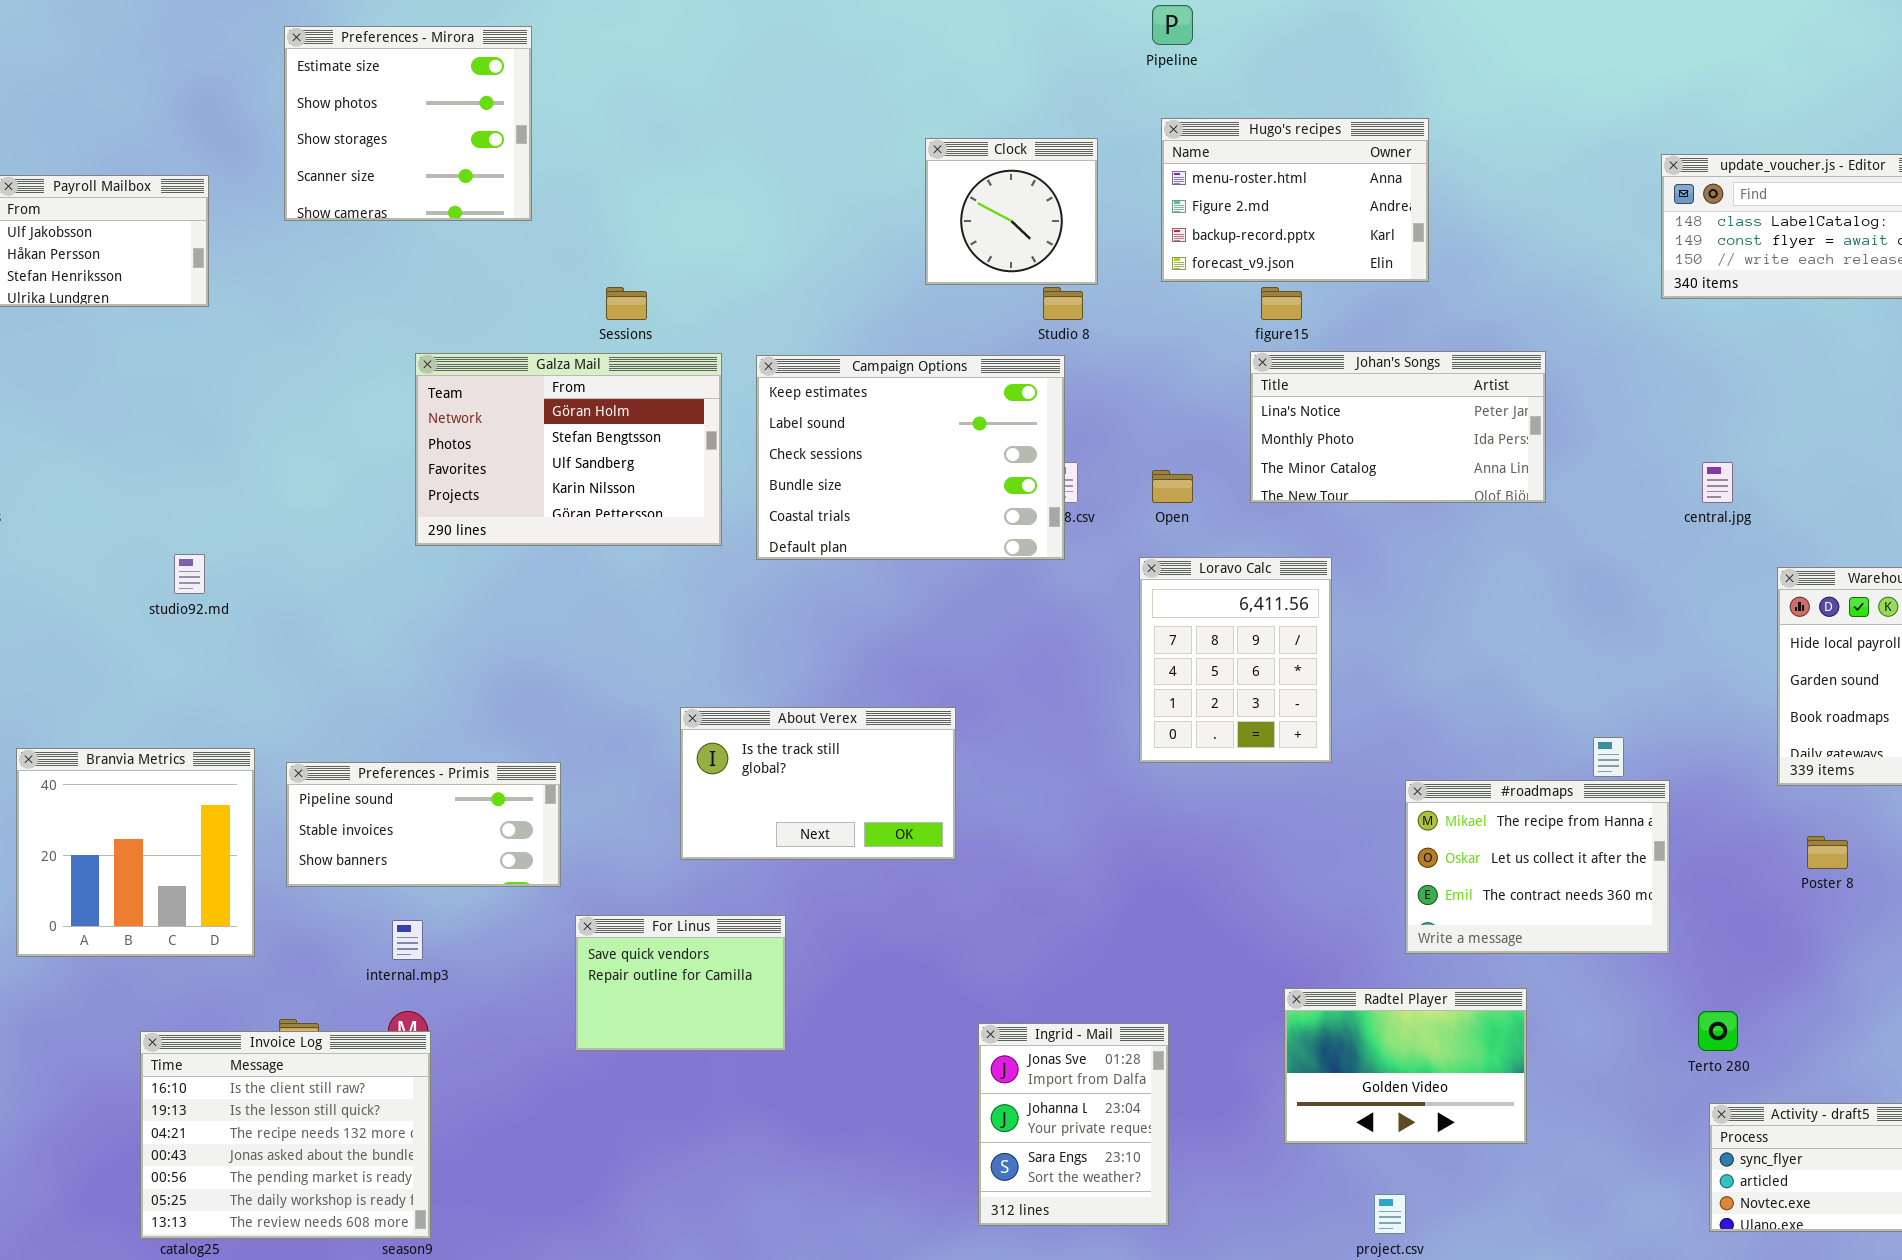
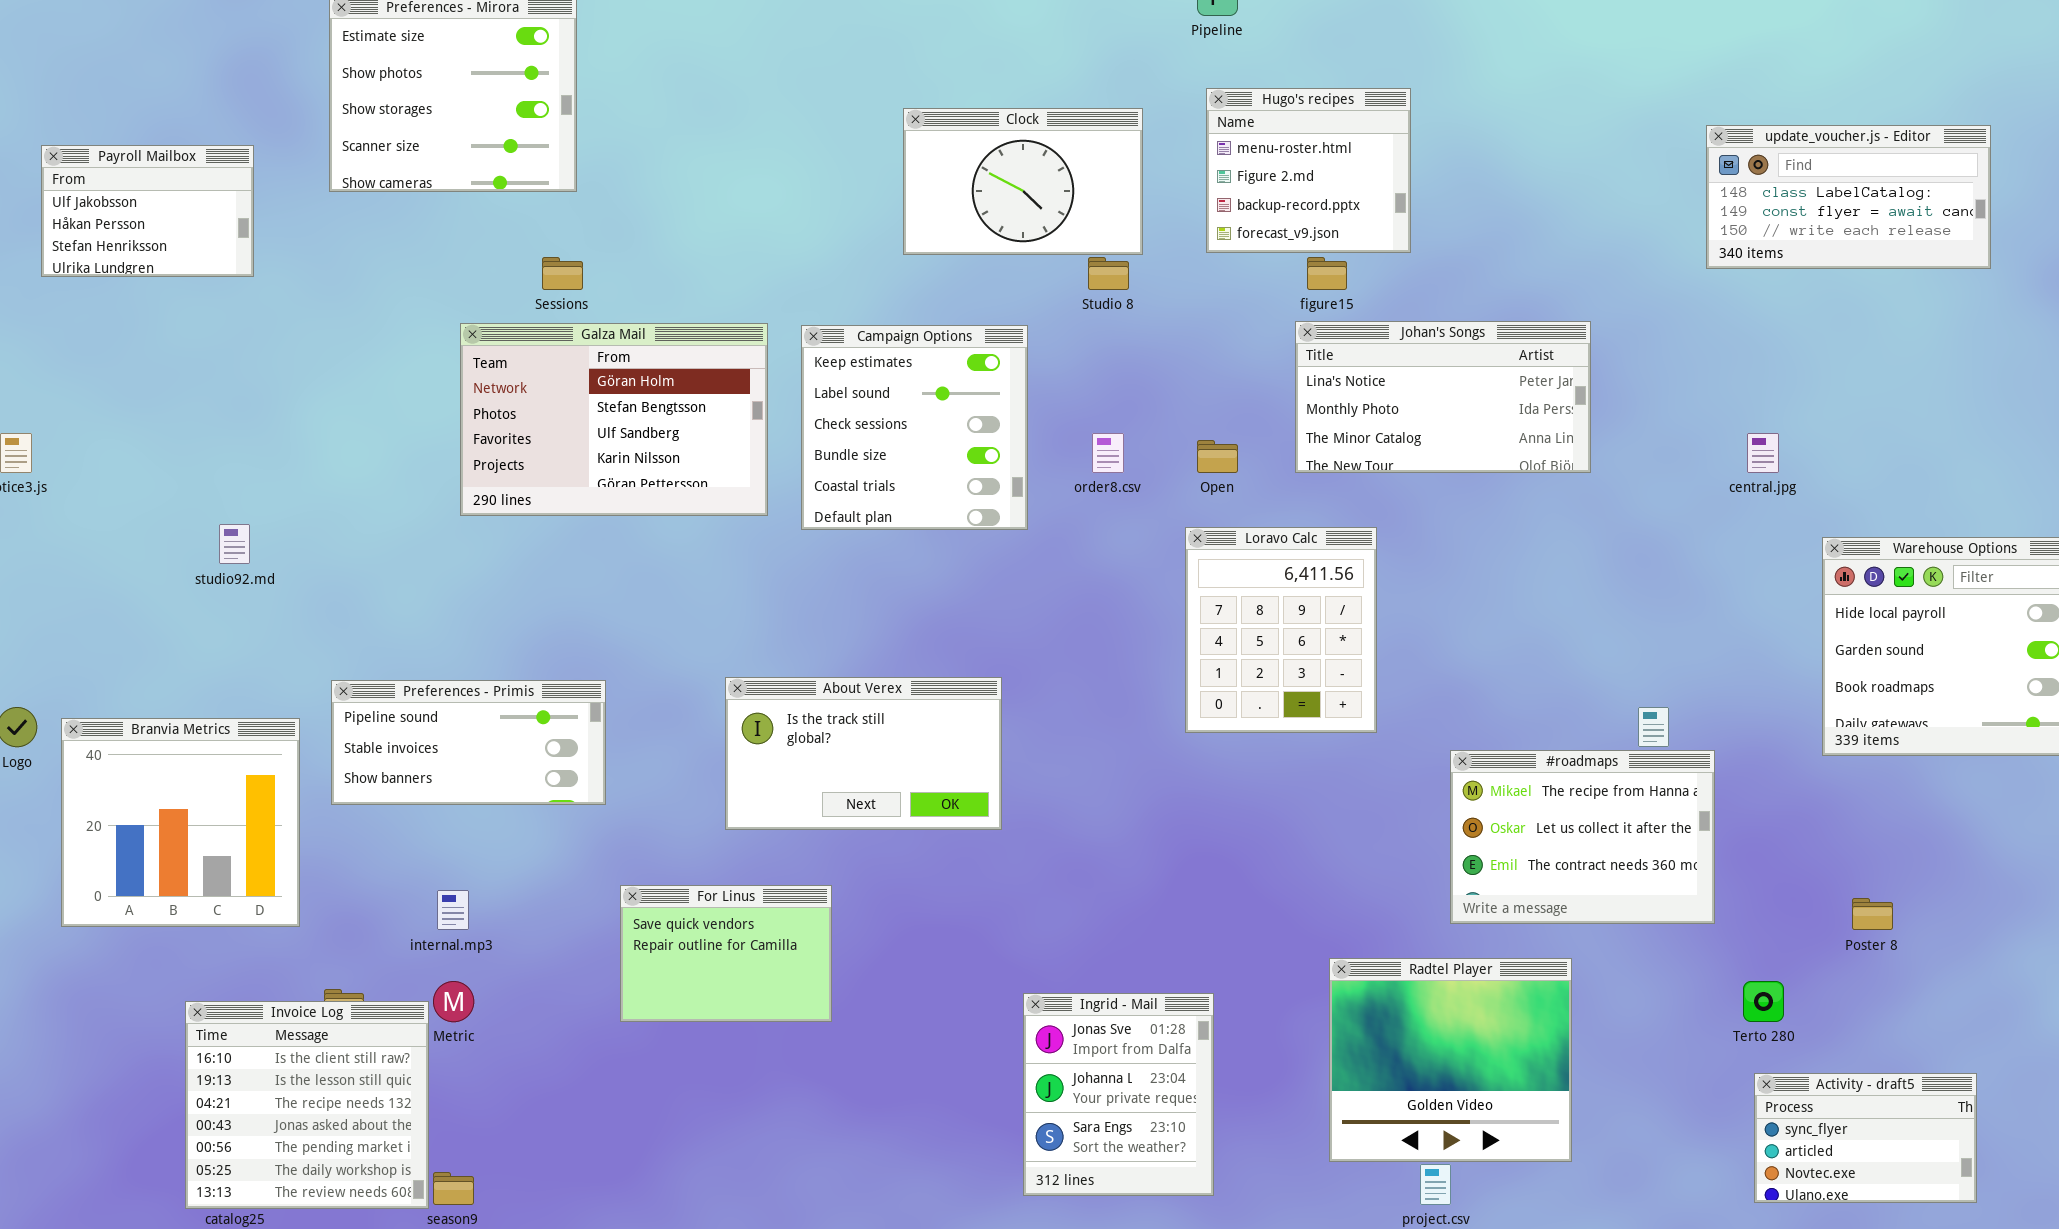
Hugo's recipes: [1161,118,1429,282] -> [1206,88,1411,253], resized
Clock: [925,138,1098,285] -> [903,108,1143,255], resized
Sessions: [606,287,647,320] -> [542,257,583,290], moved
Campaign Options: [756,355,1065,560] -> [801,325,1028,530], resized
Preferences - Primis: [286,762,561,887] -> [331,680,606,805], moved
Poster 8: [1807,836,1848,869] -> [1852,898,1893,930], moved
Radtel Player: [1284,988,1527,1144] -> [1329,958,1572,1162], resized
Invoice Log: [140,1031,431,1239] -> [185,1001,429,1209], resized

